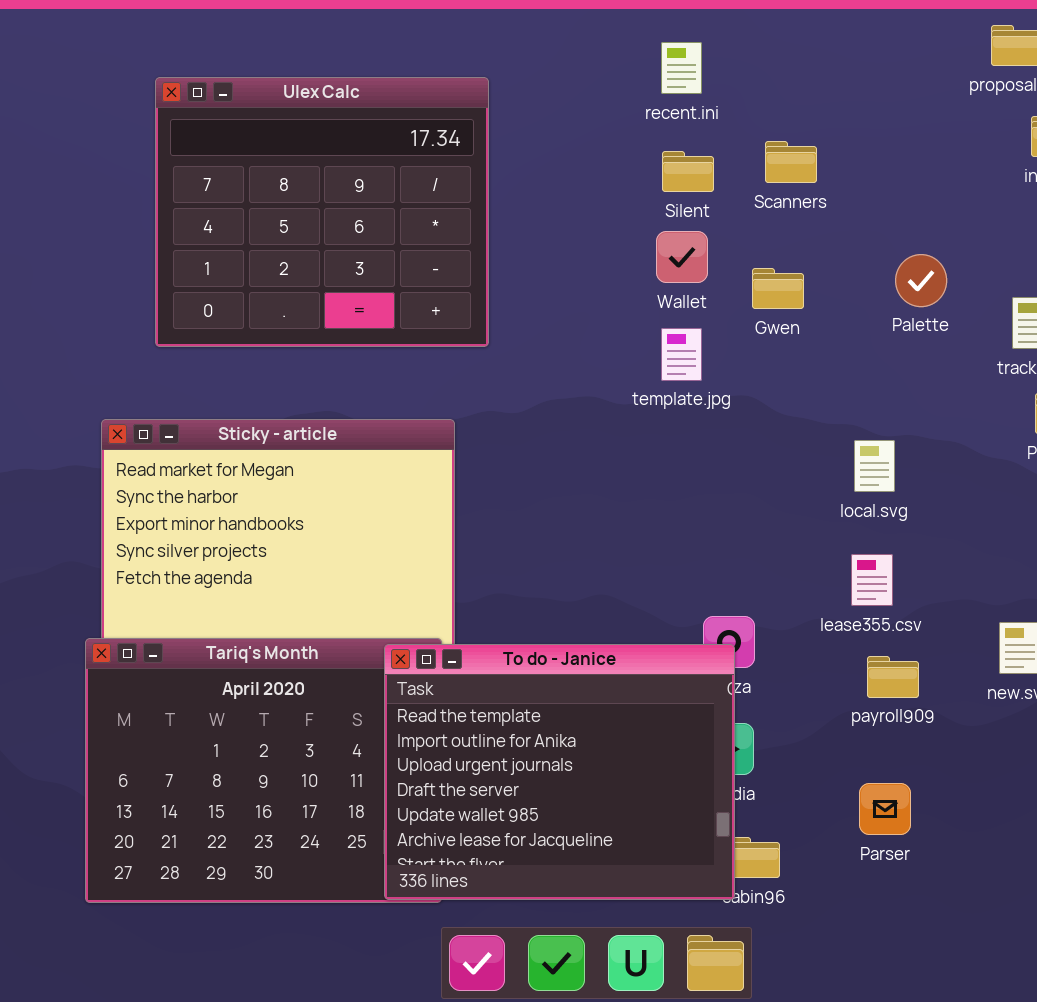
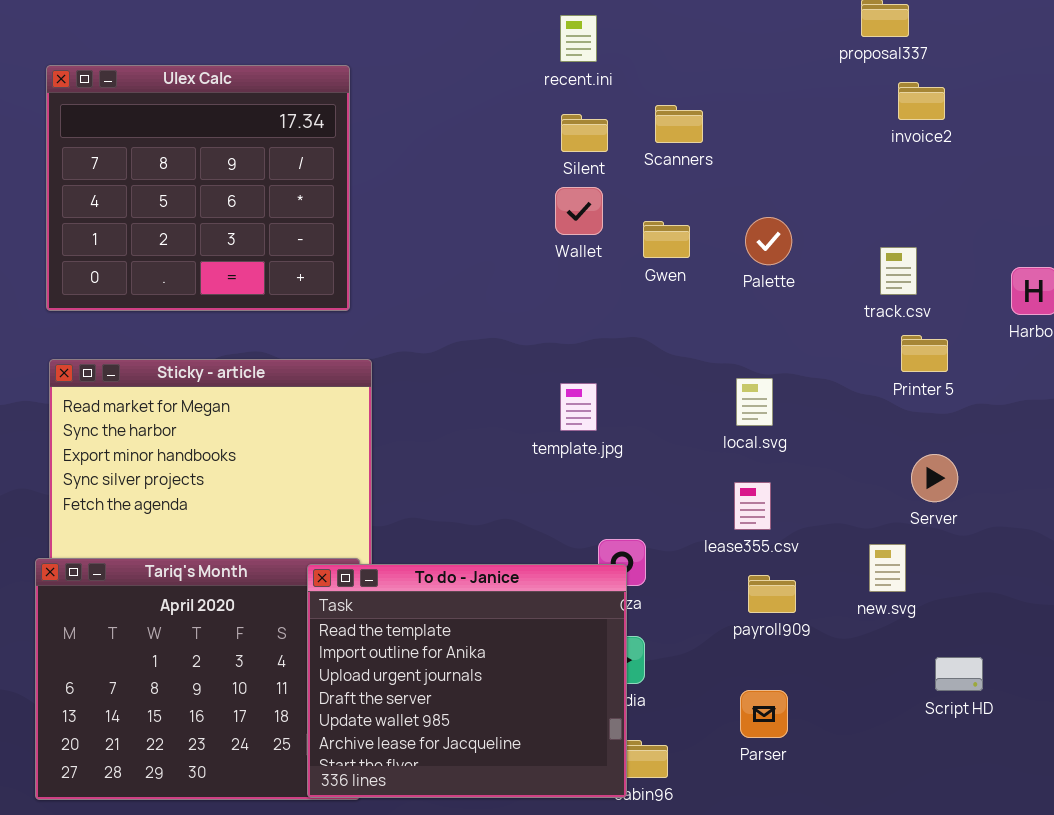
Ulex Calc: [155,77,489,347] -> [46,65,350,311], moved
Palette: [895,254,947,307] -> [745,217,792,265], moved
template.jpg: [661,328,702,381] -> [560,383,597,431], moved

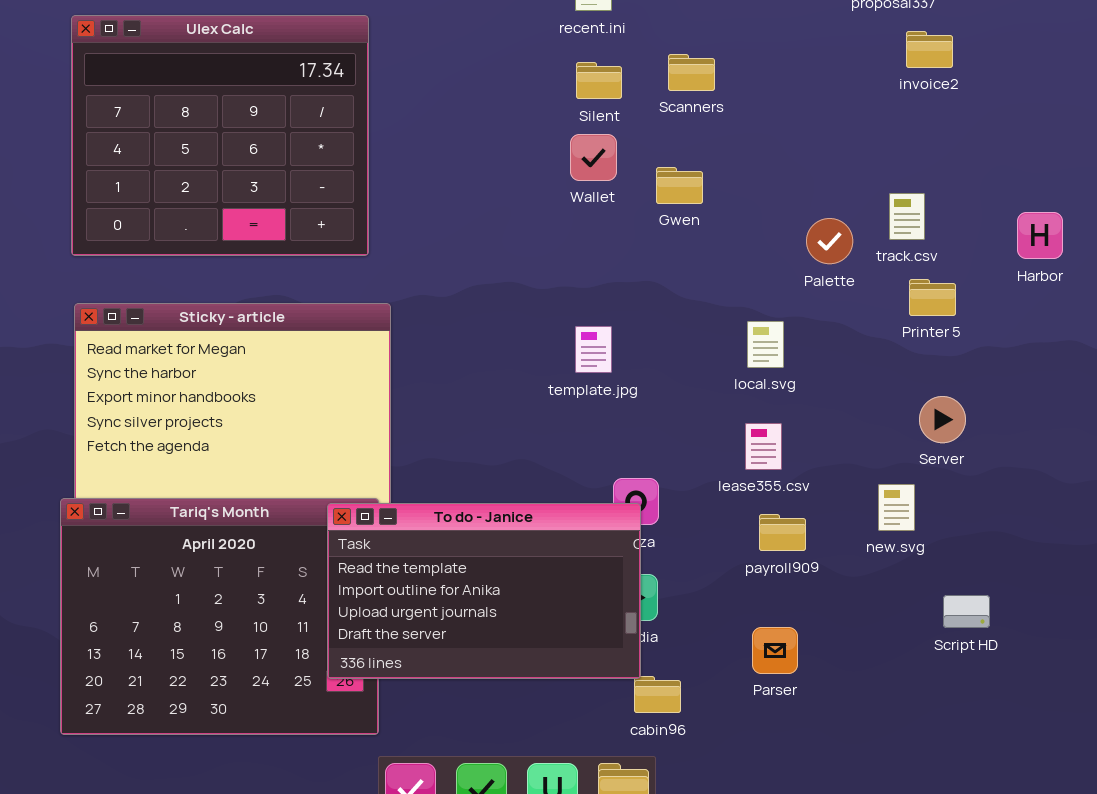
Palette: [745,217,792,265] -> [806,218,853,264], moved
To do - Janice: [307,564,627,798] -> [327,503,641,679], resized

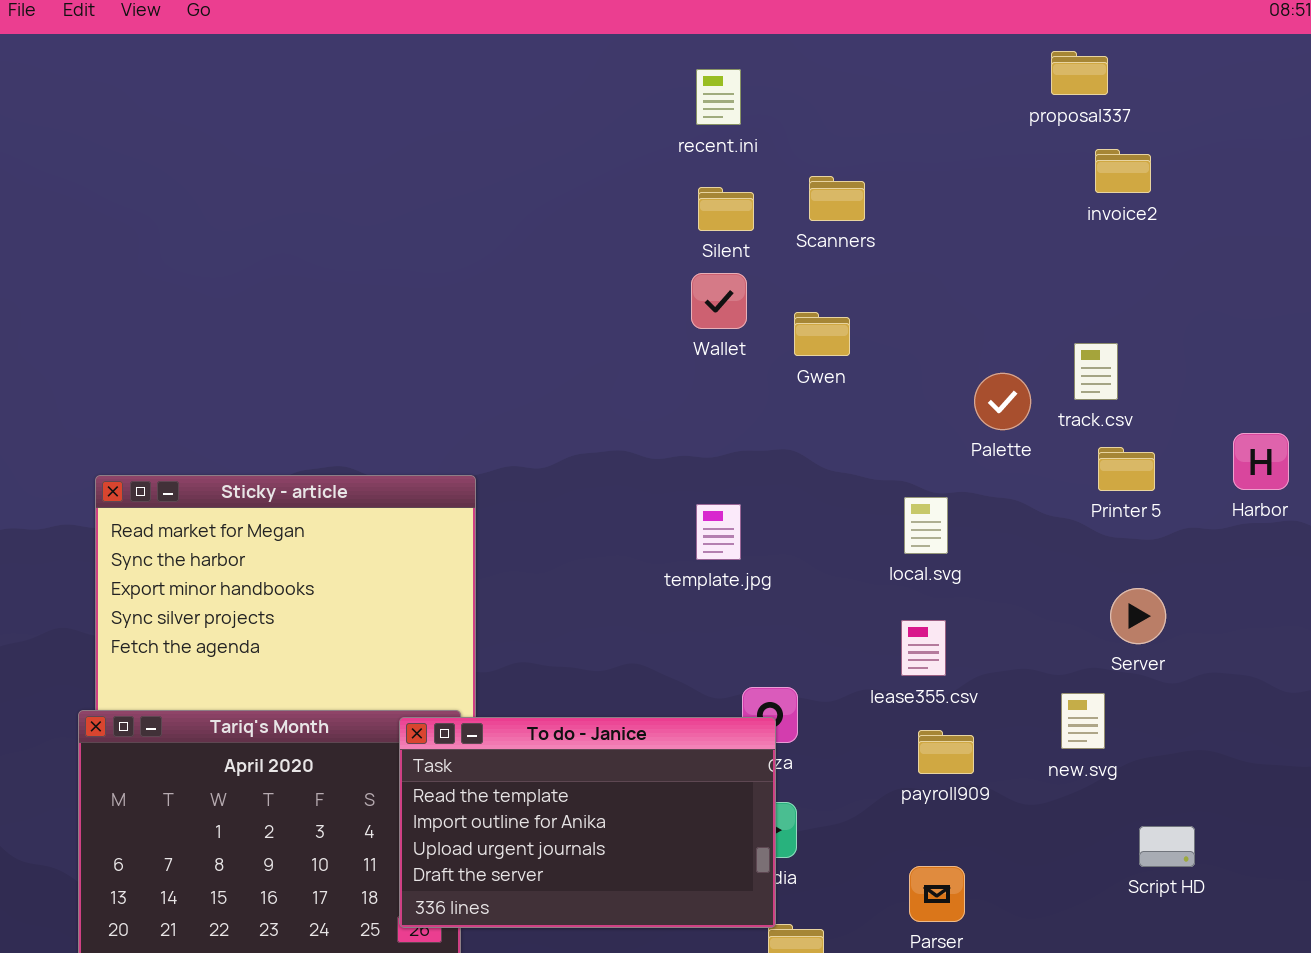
Ulex Calc: [71,15,369,256] -> none, closed
Harbor: [1017,212,1063,259] -> [1233,433,1289,490], moved

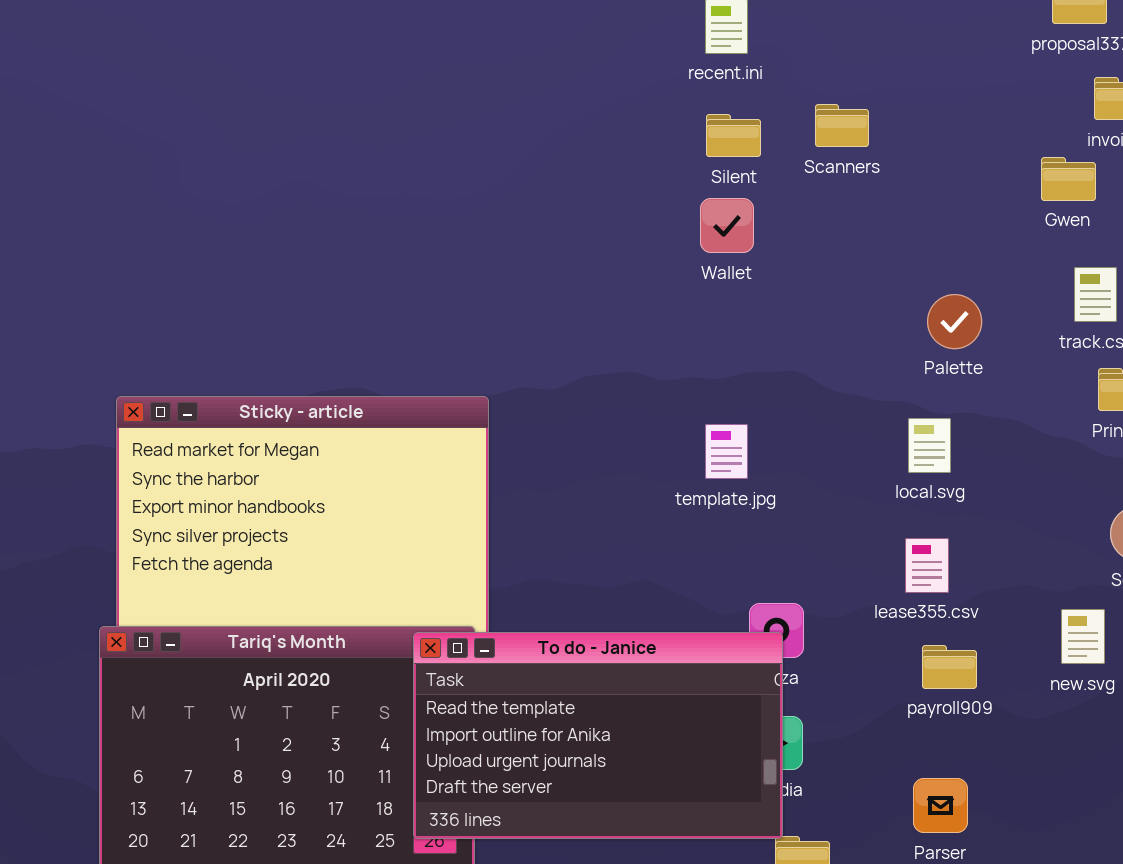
Gwen: [794,312,850,356] -> [1041,157,1096,201], moved
Palette: [974,373,1031,430] -> [927,294,982,349], moved

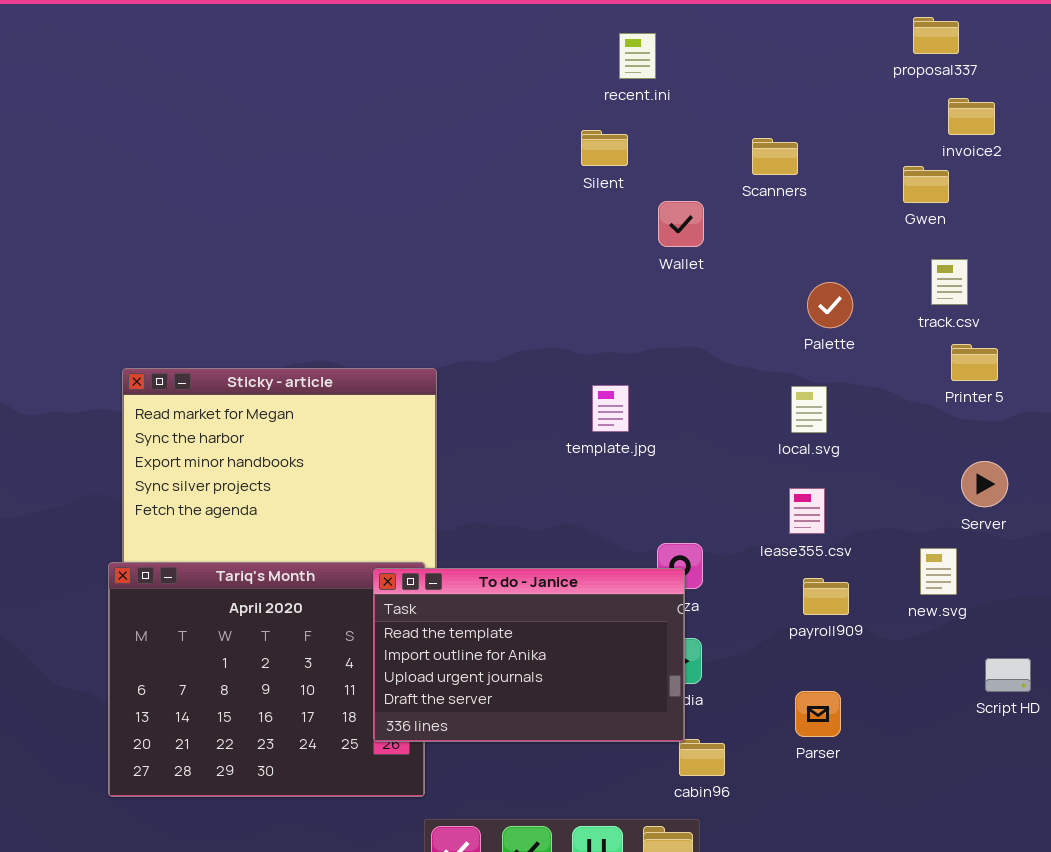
Scanners: [815,104,869,147] -> [752,138,798,175], moved
Silent: [706,114,761,157] -> [581,130,628,166], moved
Wallet: [700,198,754,253] -> [658,201,704,247], moved
template.jpg: [705,424,748,479] -> [592,385,629,432], moved

